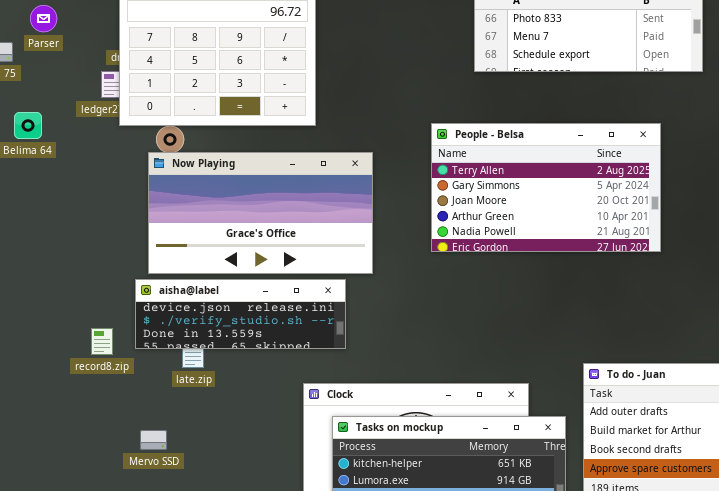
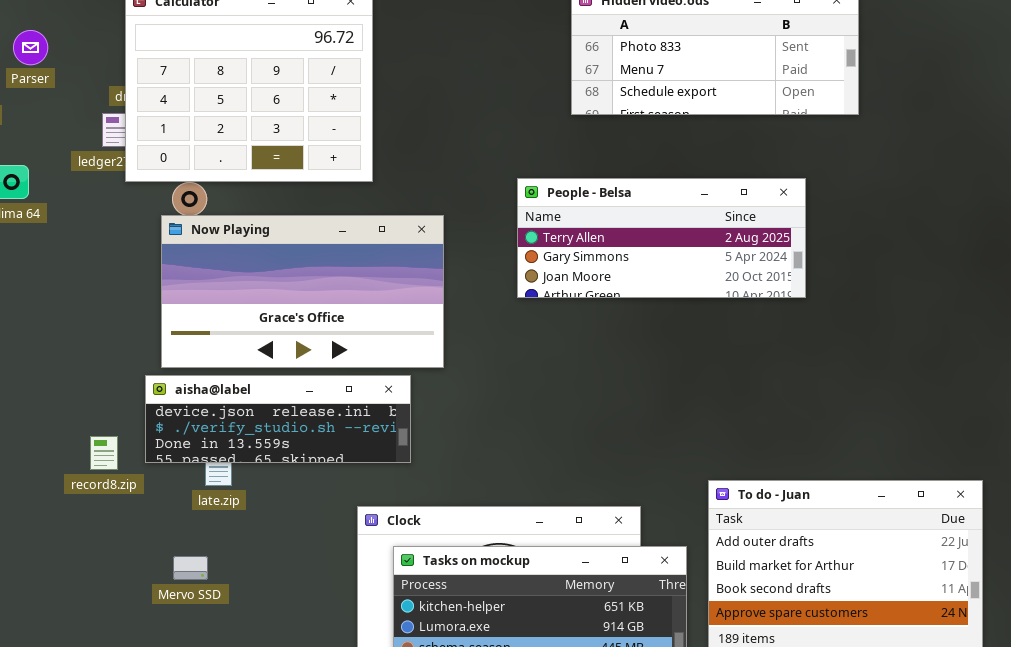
People - Belsa: [431,123,661,252] -> [517,178,806,298], resized
Mervo SSD: [140,430,167,450] -> [173,556,208,580], moved

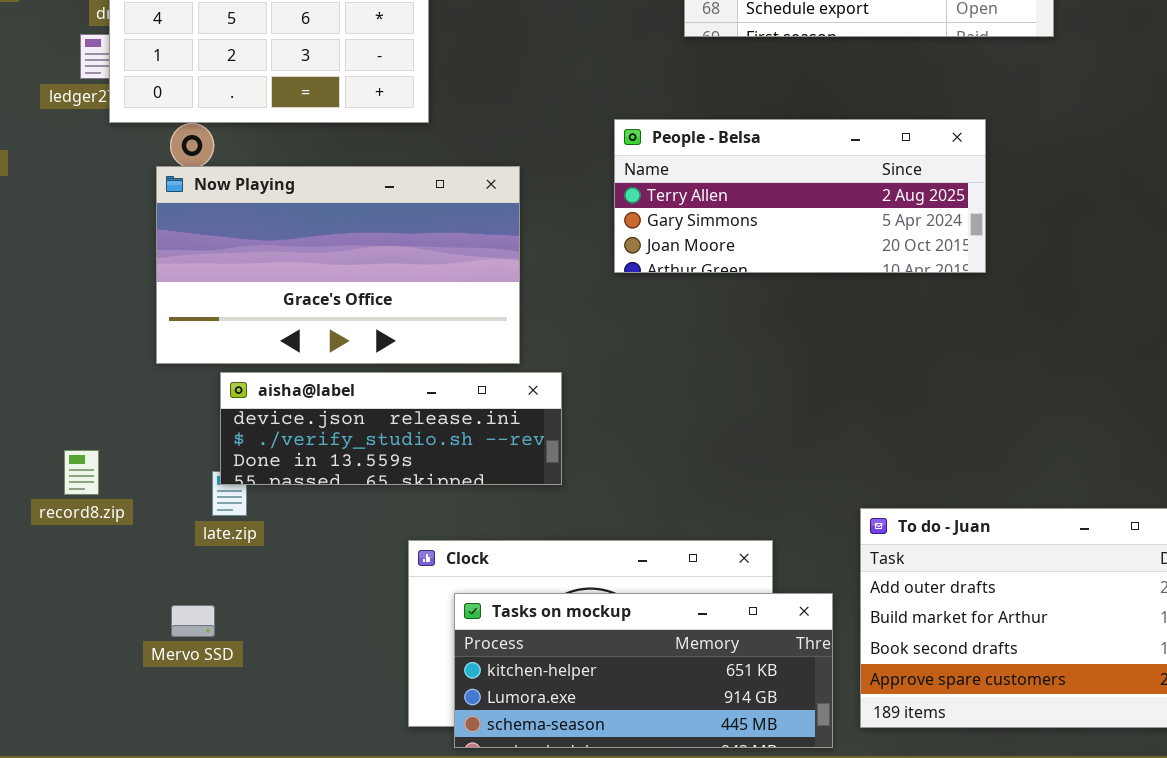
aisha@label: [145,375,411,463] -> [220,372,562,485], moved

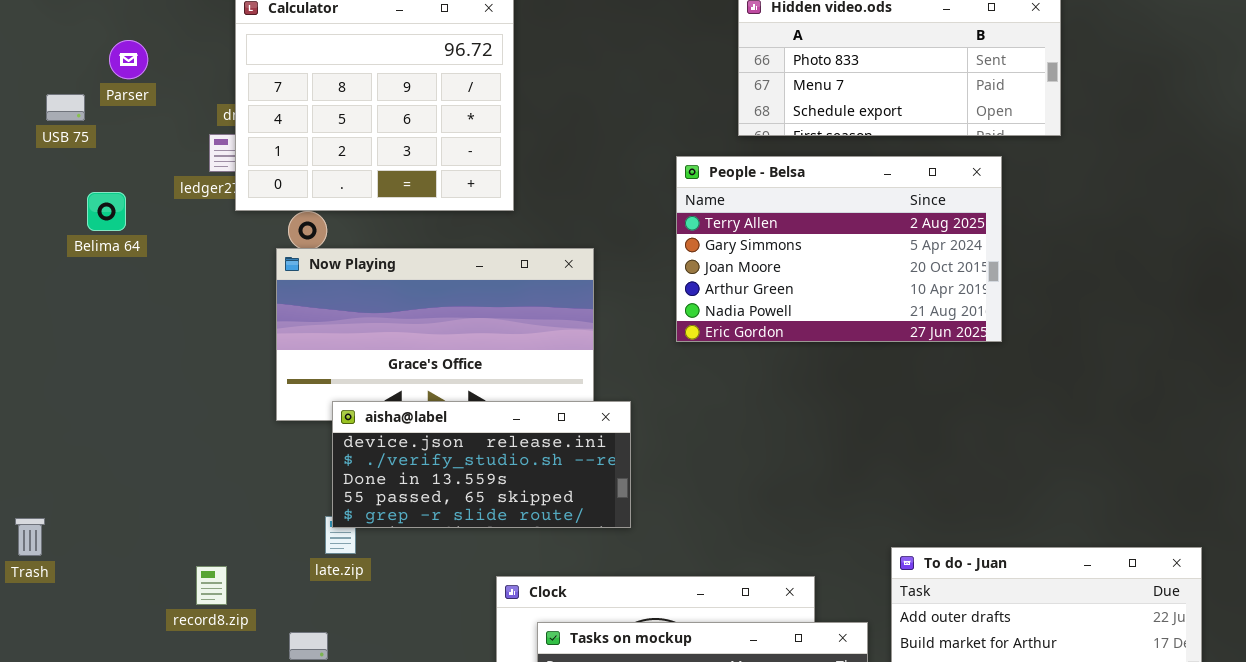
People - Belsa: [614,119,986,273] -> [676,156,1002,342], resized
aisha@label: [220,372,562,485] -> [332,401,631,528], resized
record8.zip: [64,450,99,495] -> [196,566,227,605], moved

